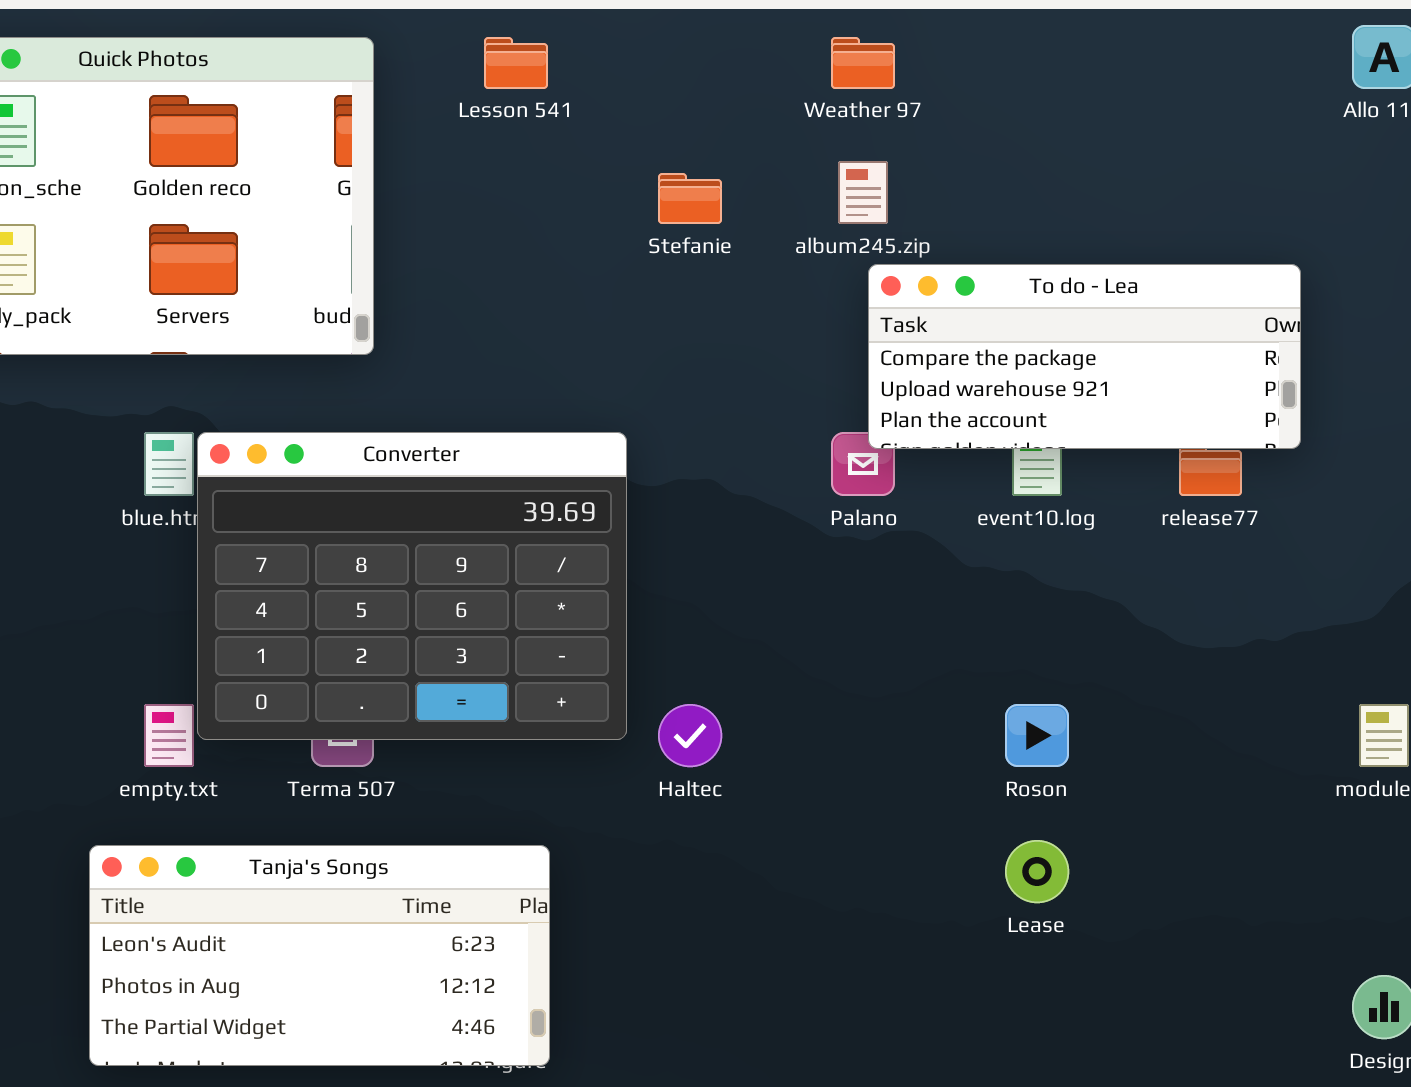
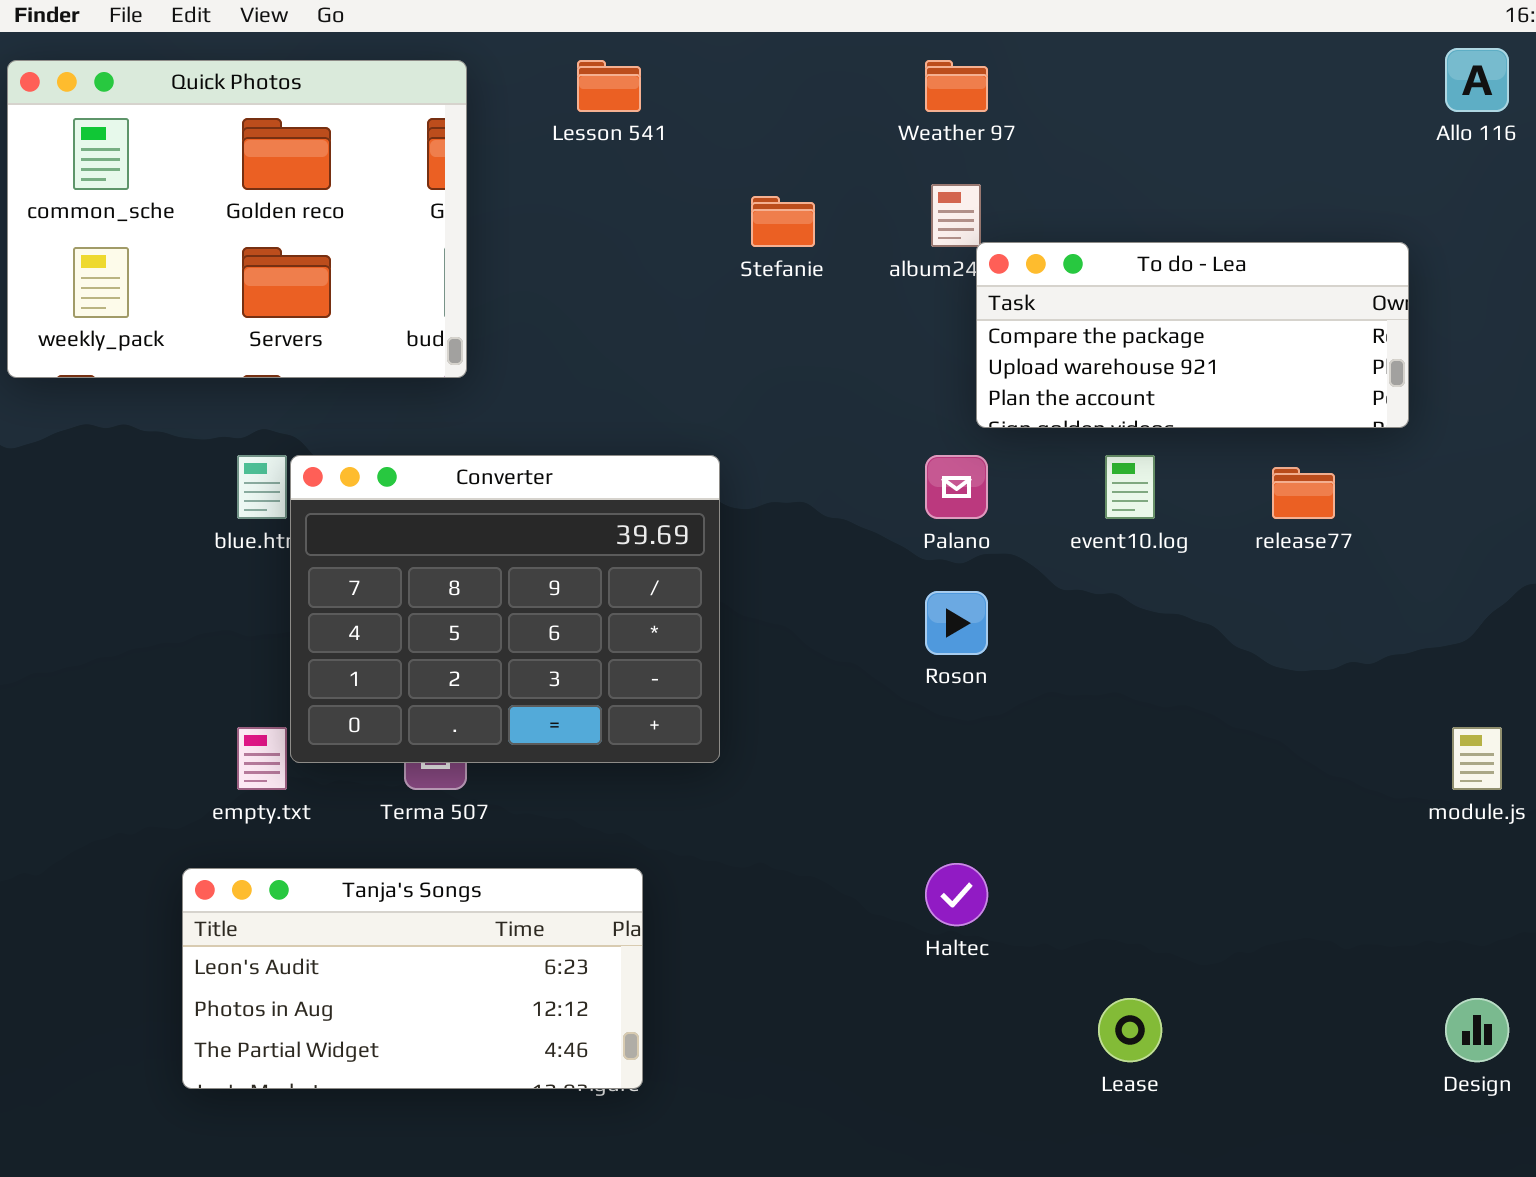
To do - Lea: [868,264,1301,449] -> [976,242,1409,428], moved
Haltec: [658,704,722,767] -> [925,863,988,926], moved
Roson: [1005,704,1069,767] -> [925,591,988,655], moved
Lease: [1005,840,1069,903] -> [1098,998,1162,1062], moved

